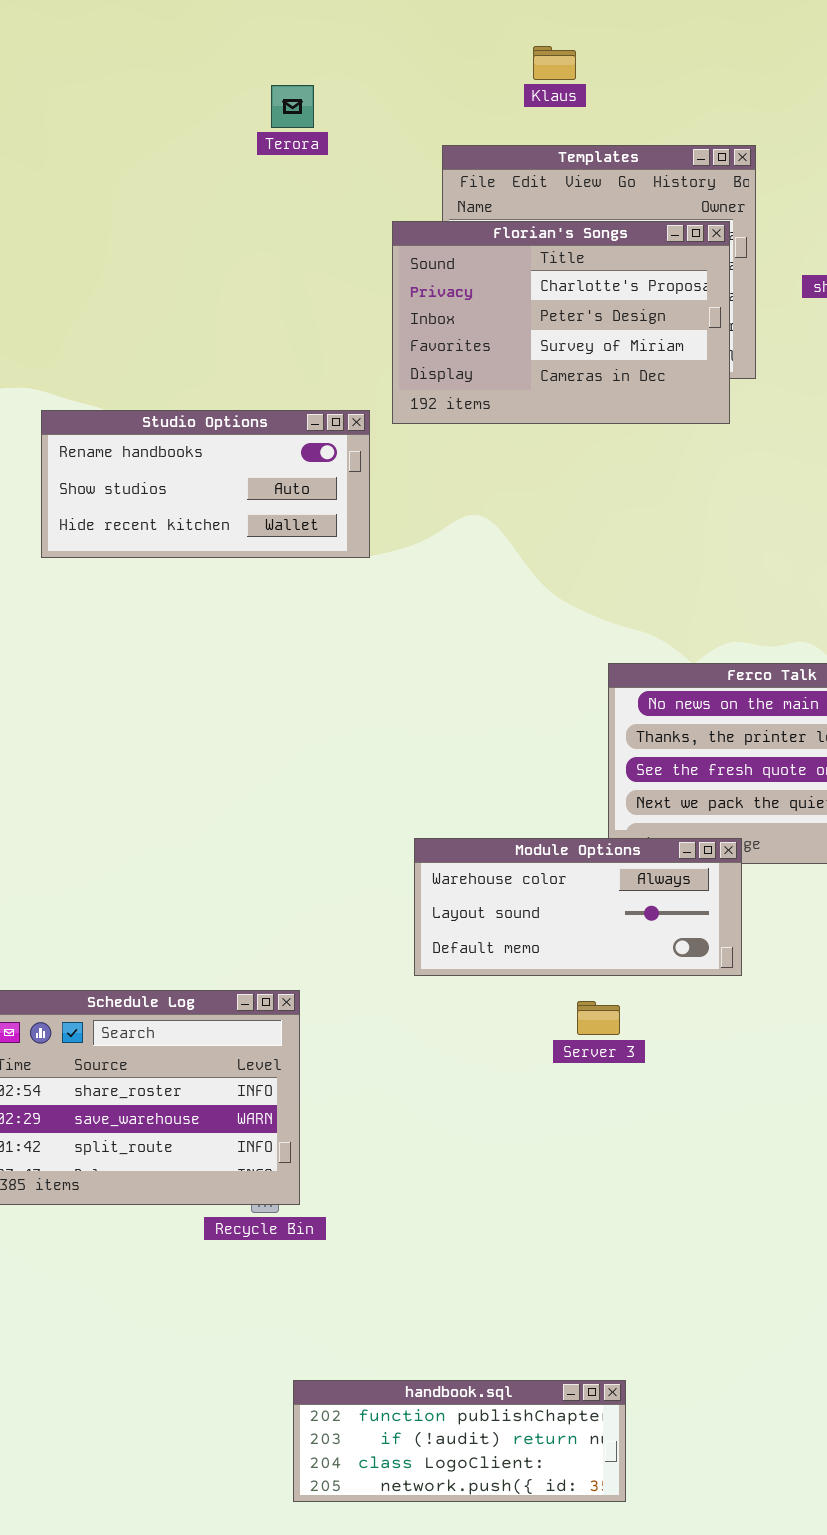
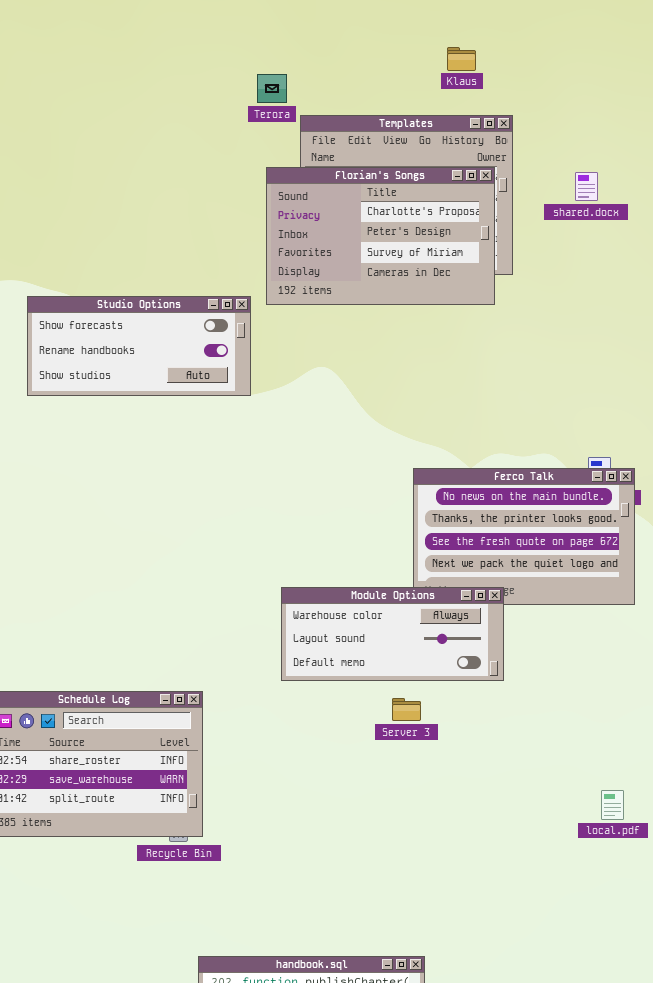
Klaus: [533,46,576,80] -> [447,47,476,71], moved
Terora: [271,85,314,128] -> [257,74,287,103], moved
Studio Options: [41,410,370,558] -> [27,296,251,396], scrolled up 1 row

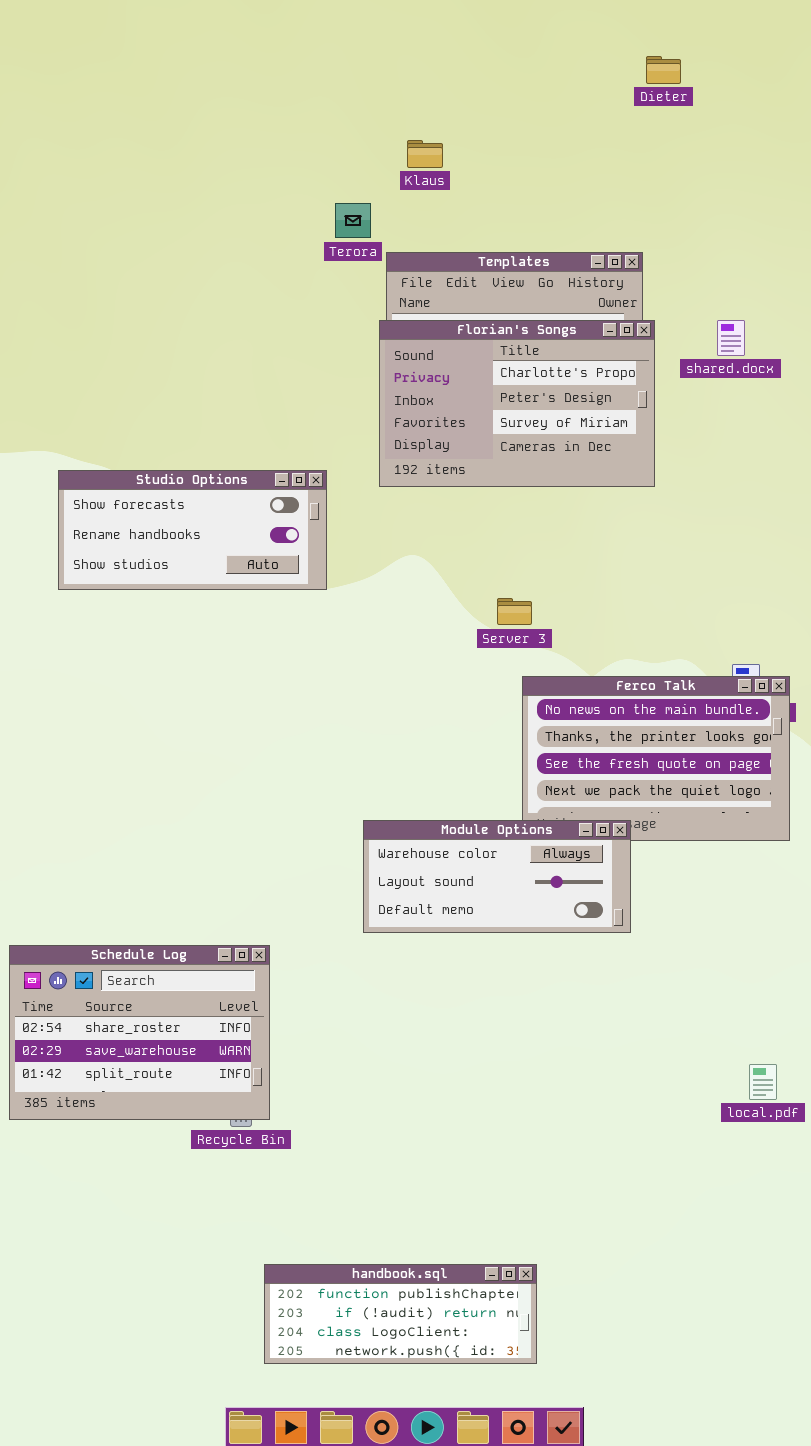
Klaus: [447,47,476,71] -> [407,140,443,168], moved
Florian's Songs: [266,167,495,305] -> [379,320,655,487], moved
Server 3: [392,698,421,721] -> [497,598,532,625], moved

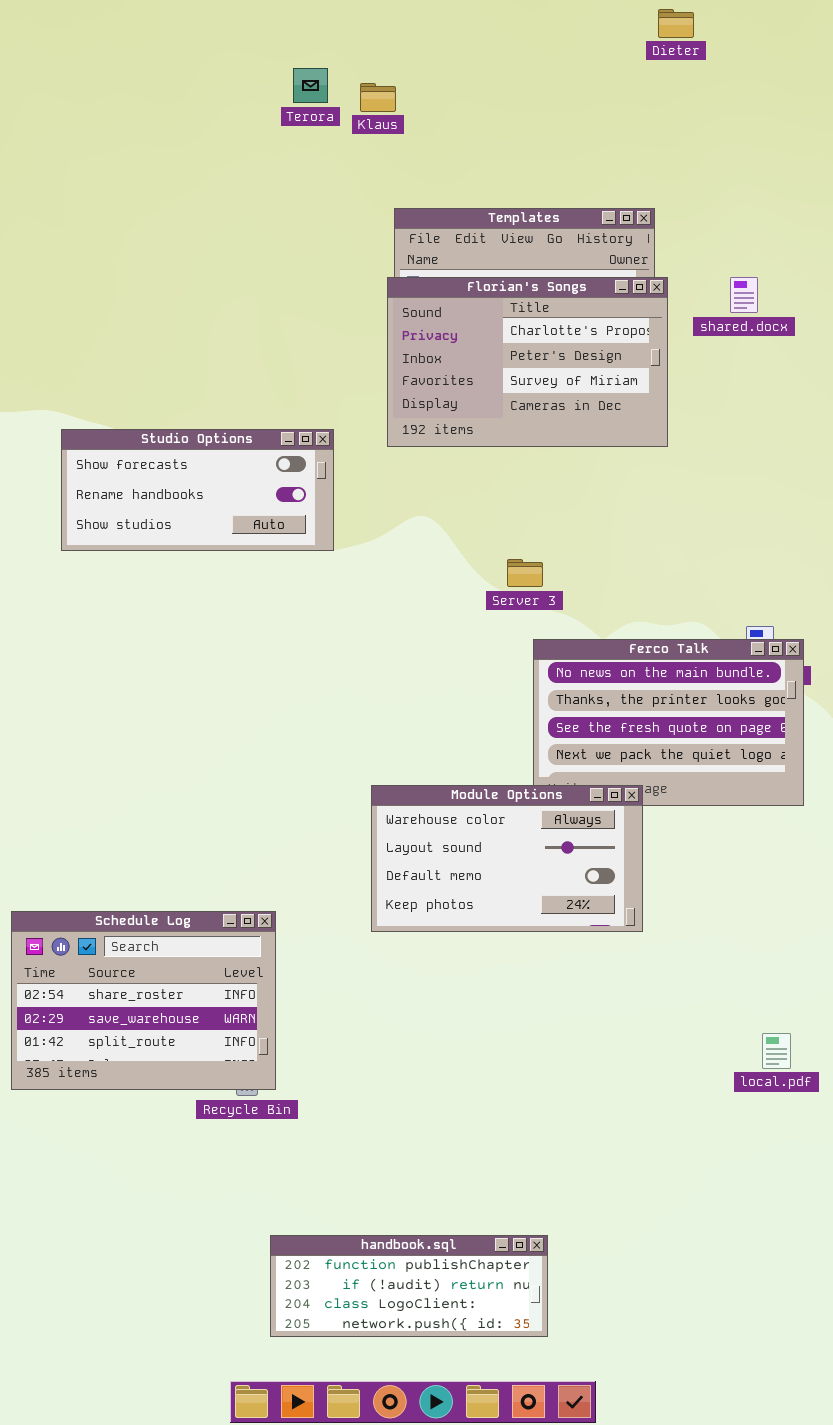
Klaus: [407,140,443,168] -> [360,83,396,112], moved
Terora: [335,203,371,238] -> [293,68,328,103], moved
Module Options: [363,820,631,933] -> [371,785,643,932], resized

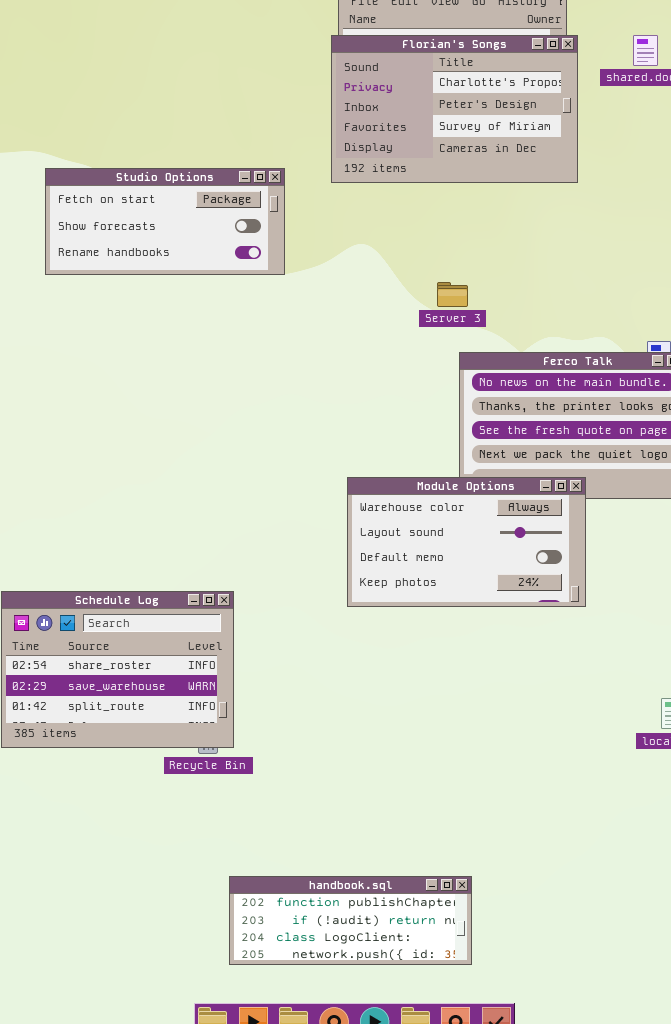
Studio Options: [61,429,334,551] -> [45,168,285,275], scrolled up 1 row
Module Options: [371,785,643,932] -> [347,477,586,607], moved

